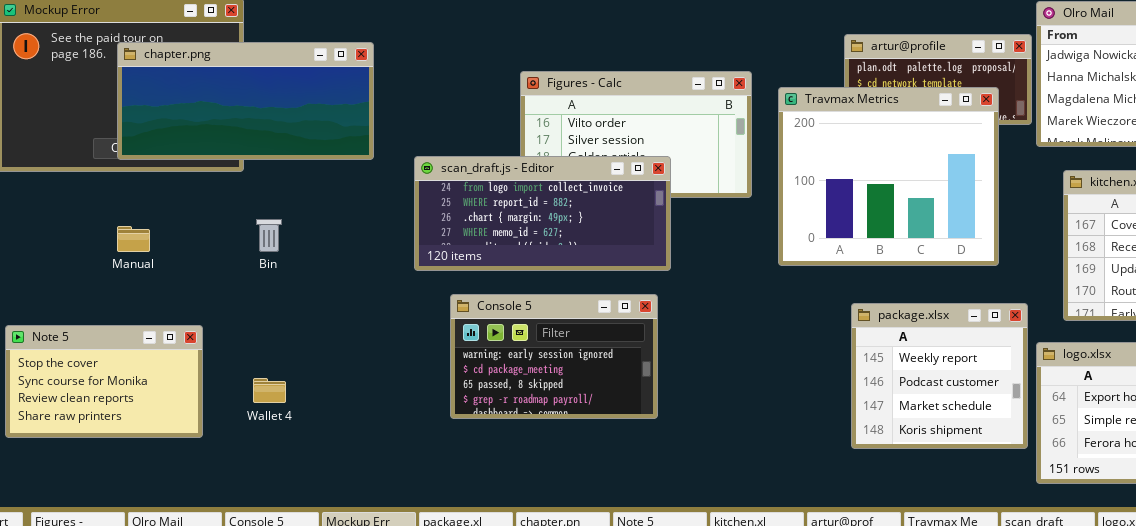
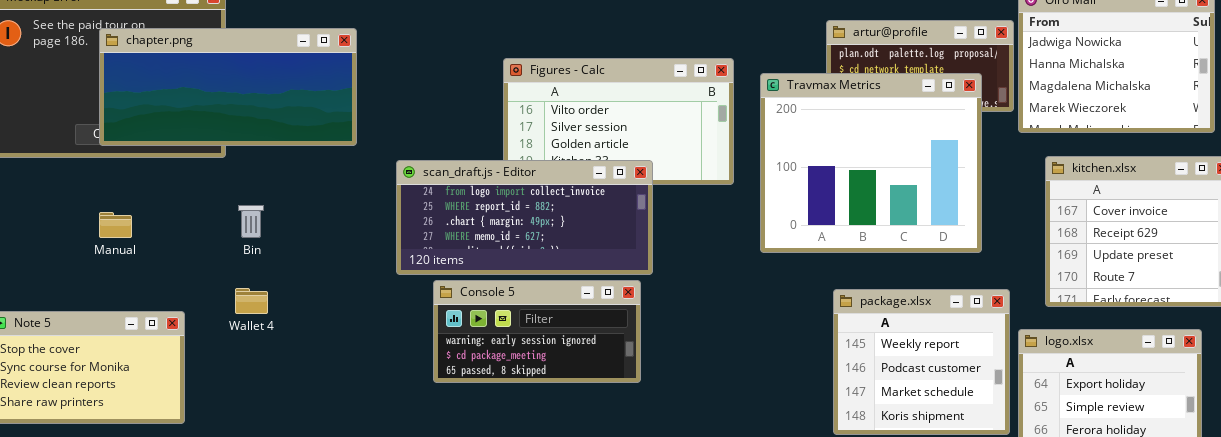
scan_draft.js - Editor: [414,156,671,271] -> [396,160,653,275], moved
Console 5: [450,294,658,419] -> [433,280,641,383], resized
Wallet 4: [253,378,286,403] -> [235,288,268,314], moved

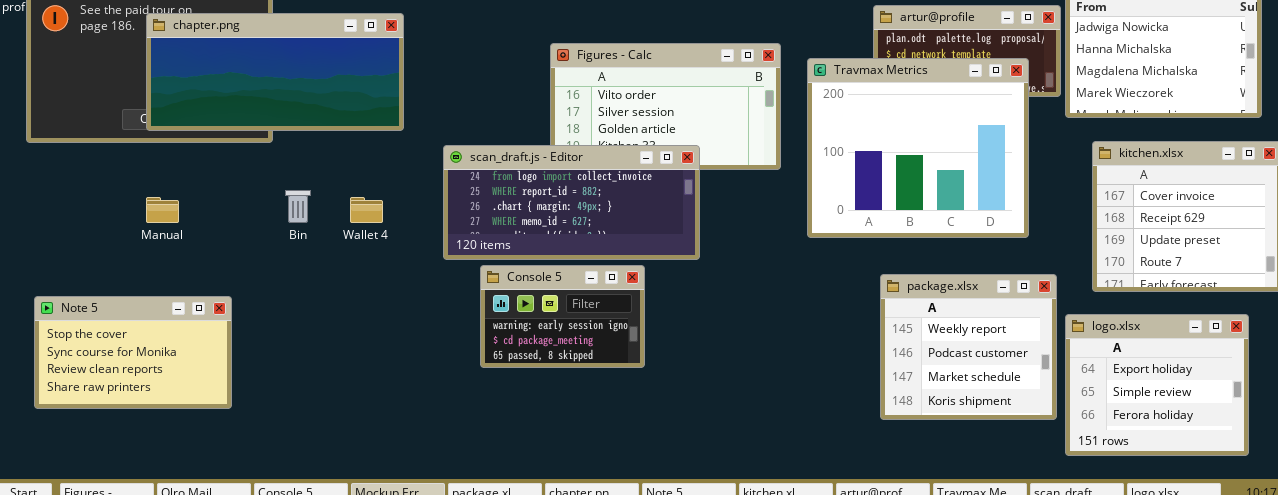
Console 5: [433,280,641,383] -> [480,265,645,368], resized
Wallet 4: [235,288,268,314] -> [350,197,383,223], moved

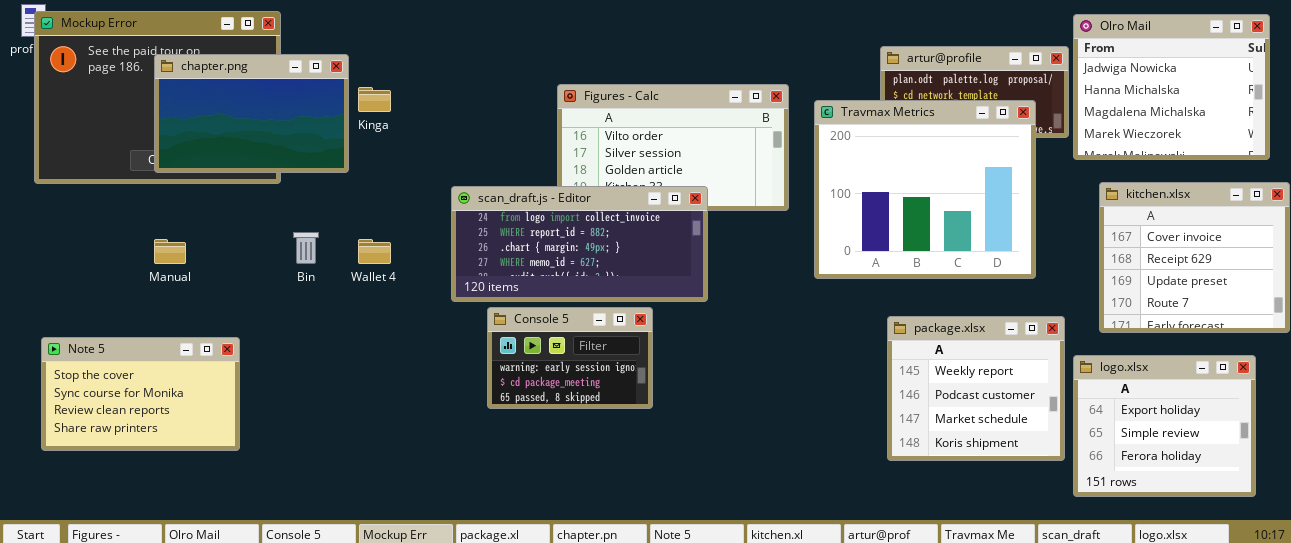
chapter.png: [146,13,404,131] -> [154,54,349,173], resized

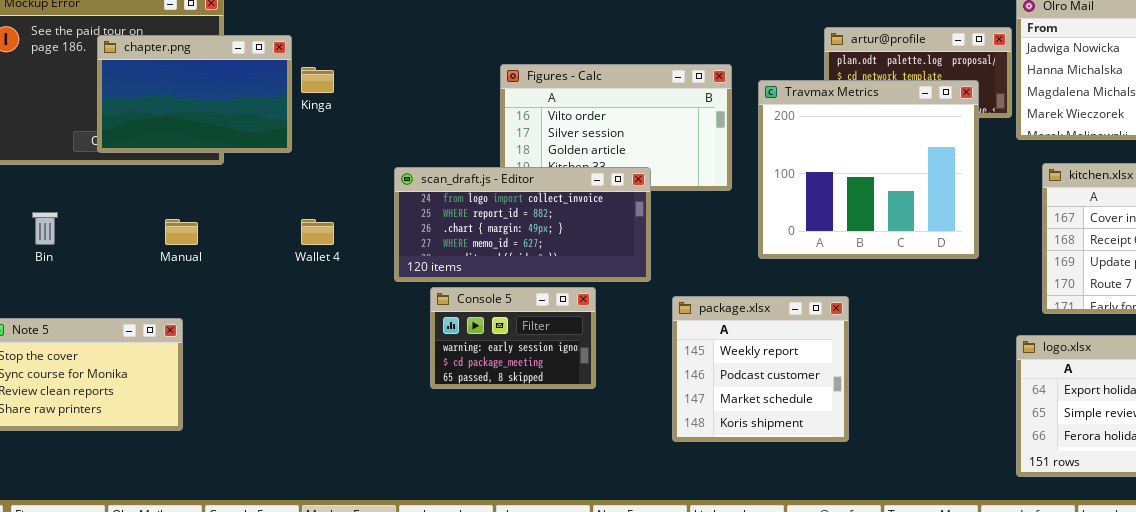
Bin: [293,232,319,264] -> [32,212,58,245], moved
Manual: [154,239,186,264] -> [165,219,198,245], moved
package.xlsx: [887,316,1065,461] -> [672,296,849,442], moved

